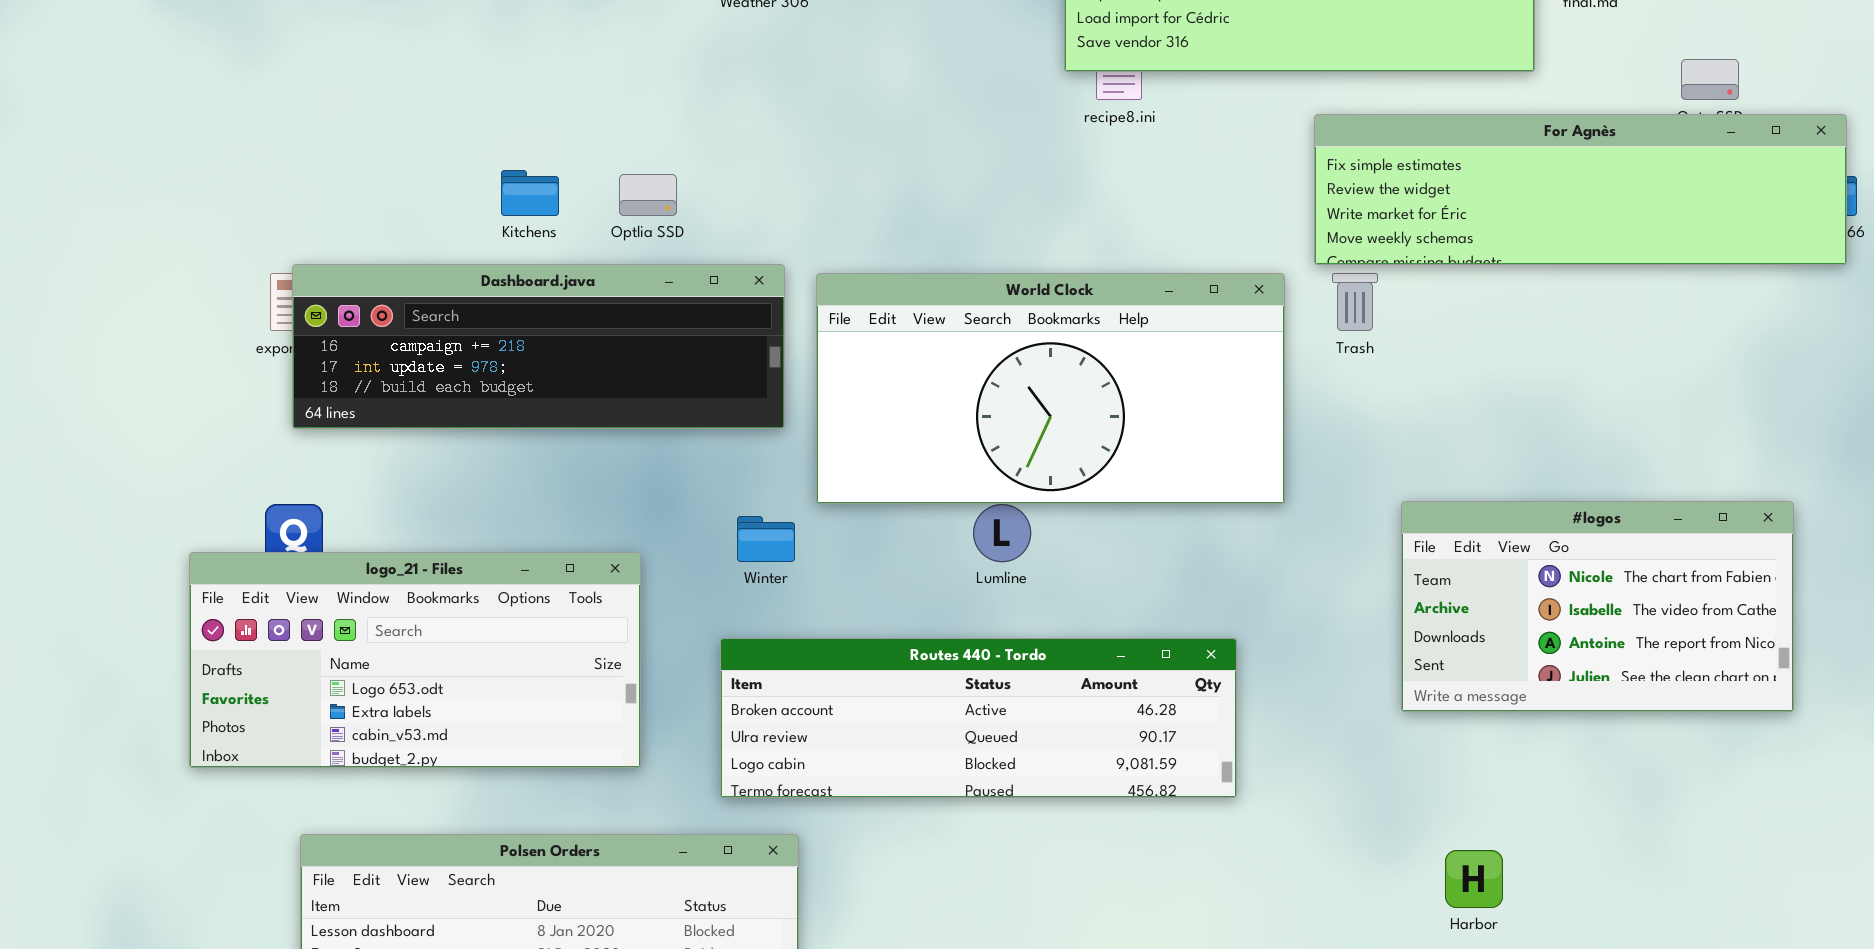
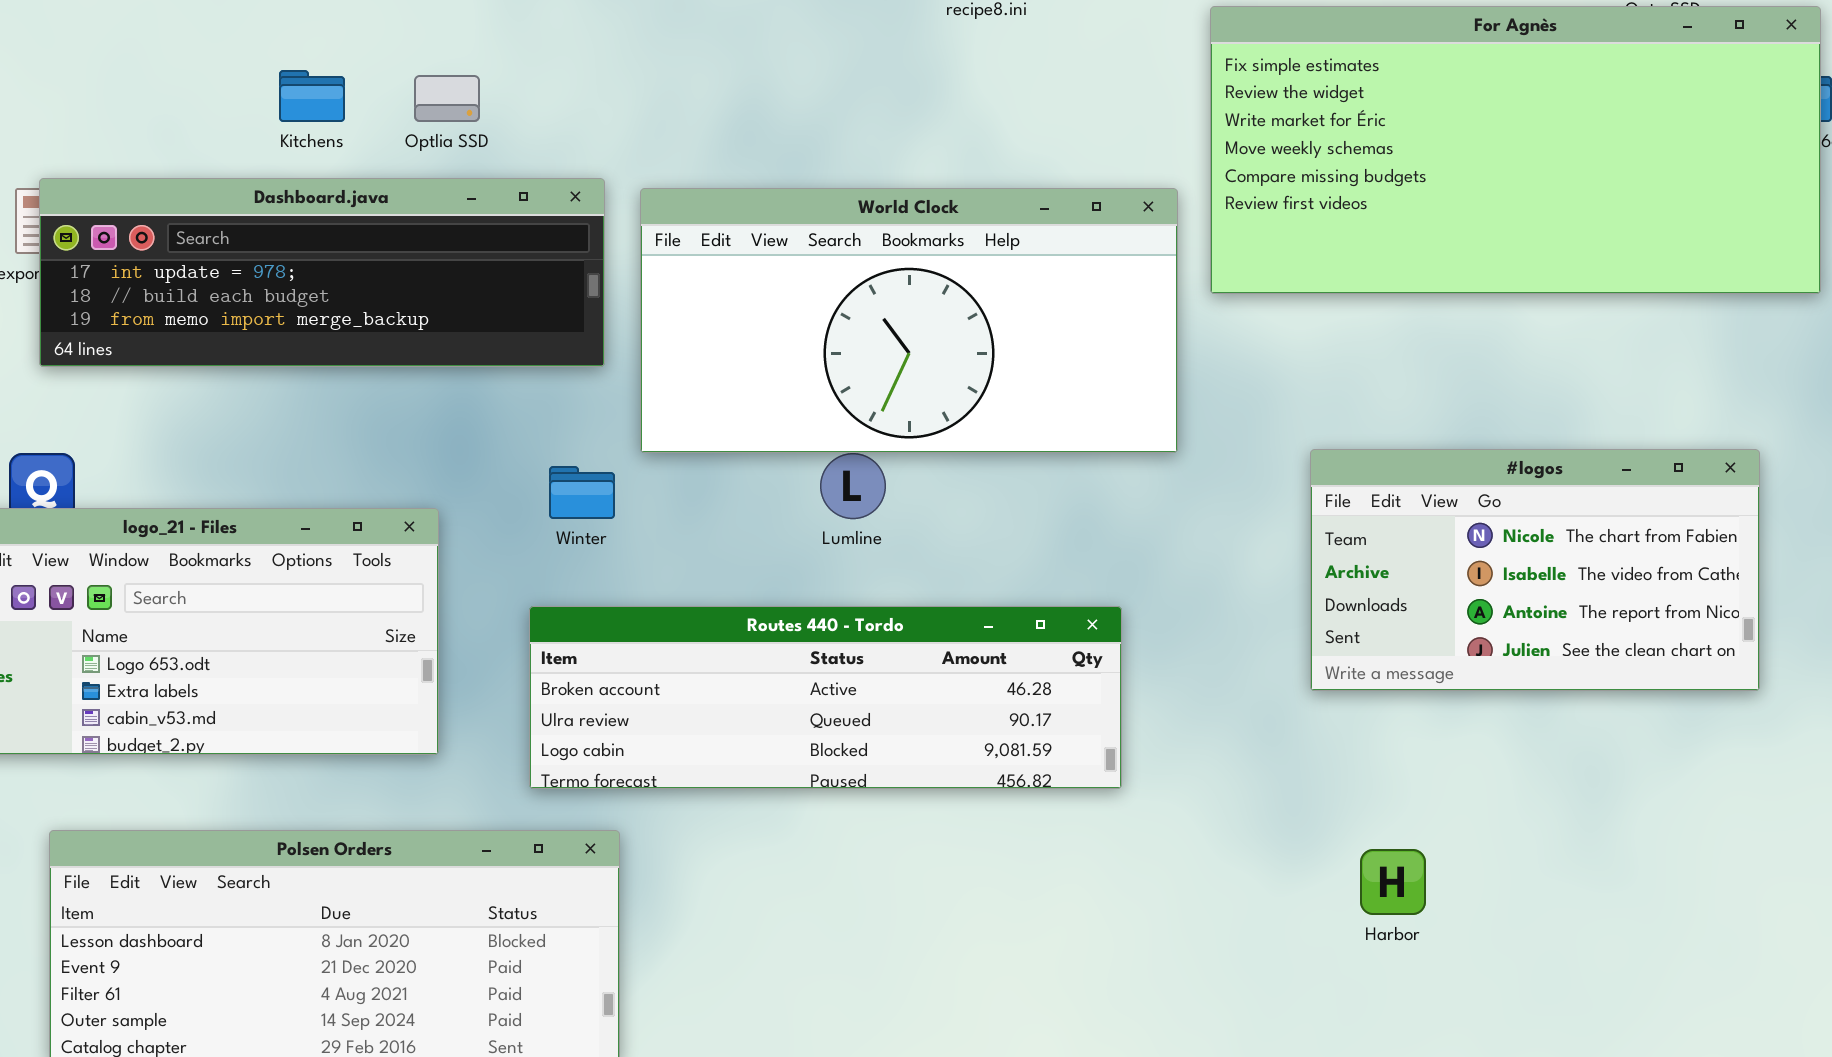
For Agnès: [1314,114,1847,265] -> [1210,6,1821,294], resized
Dashboard.java: [292,264,785,429] -> [39,178,605,367], scrolled down 1 row

